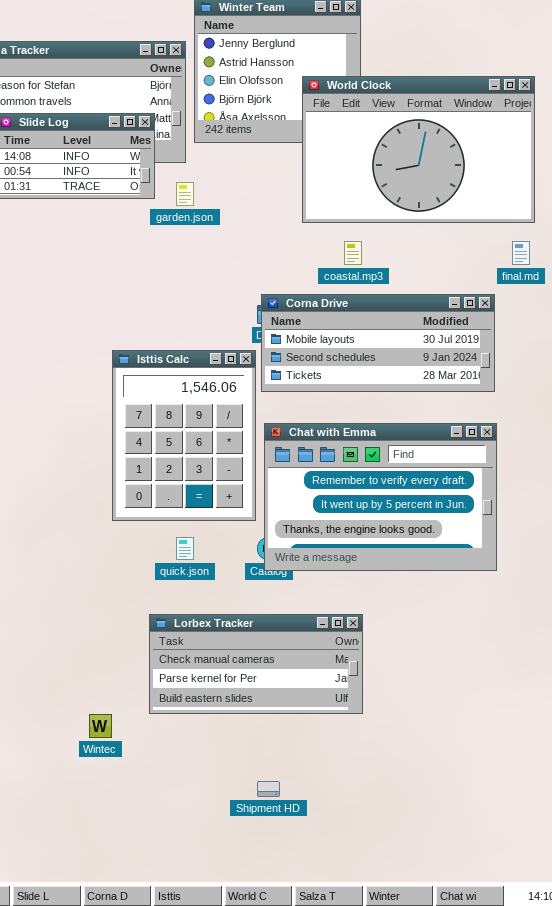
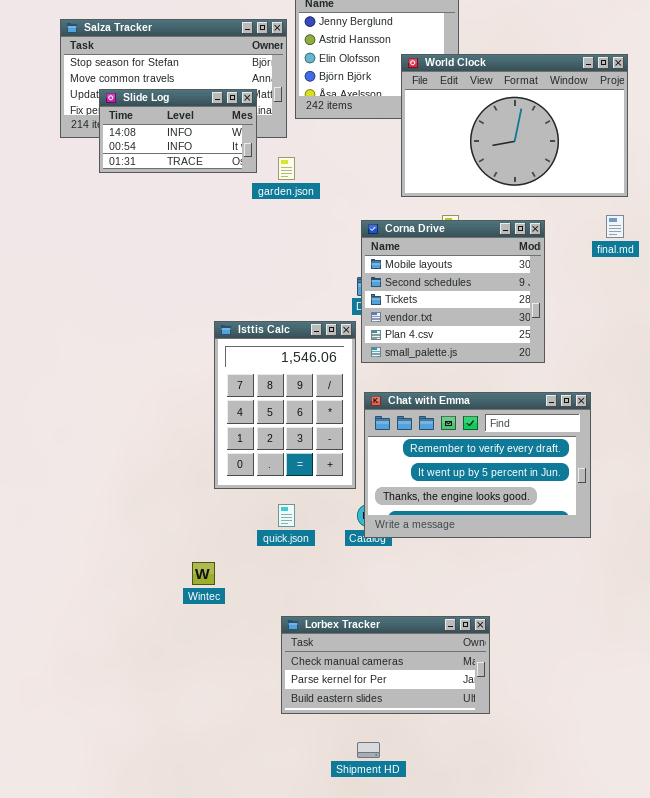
Corna Drive: [261,294,495,392] -> [361,220,545,363], resized
Lorbex Tracker: [149,614,363,714] -> [281,616,490,714], moved
Wintec: [89,714,112,738] -> [192,562,215,585], moved

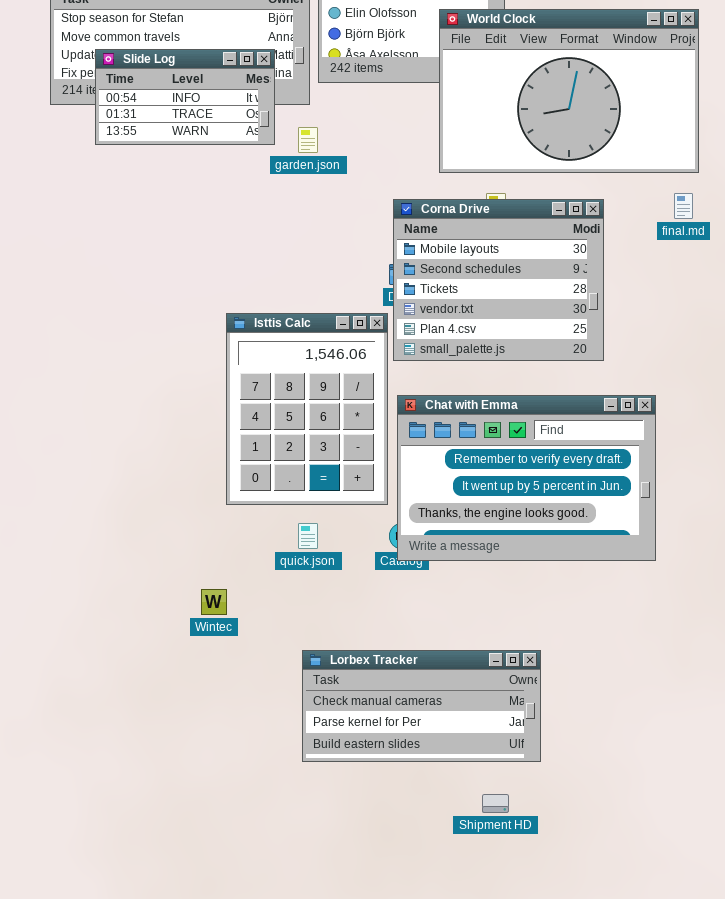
Slide Log: [99,89,257,173] -> [95,49,275,145], scrolled down 1 row
Shipment HD: [357,742,380,758] -> [482,794,509,813], moved

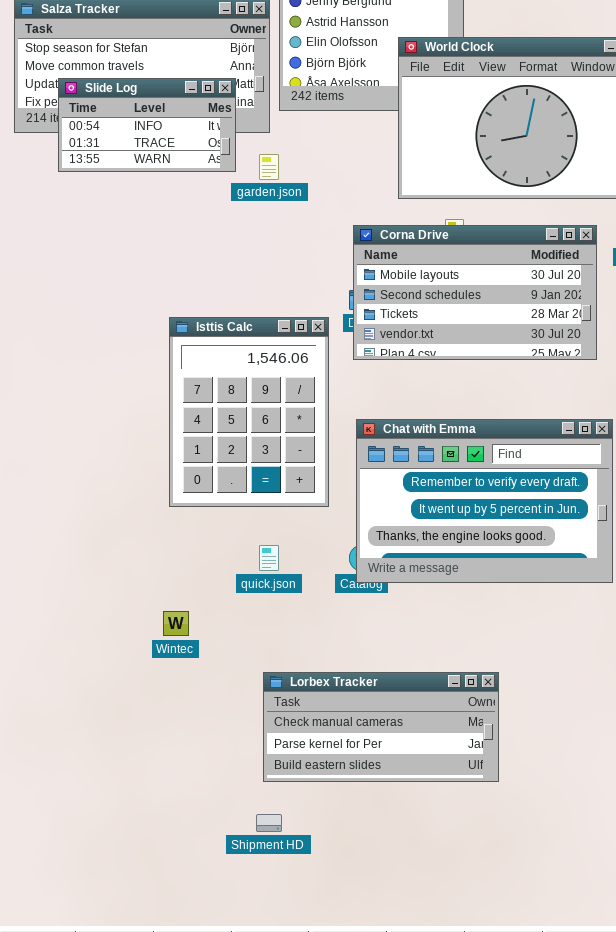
Corna Drive: [393,199,604,361] -> [353,225,597,360], resized
Isttis Calc: [226,313,388,505] -> [169,317,329,507], moved
Shipment HD: [482,794,509,813] -> [256,814,282,832], moved

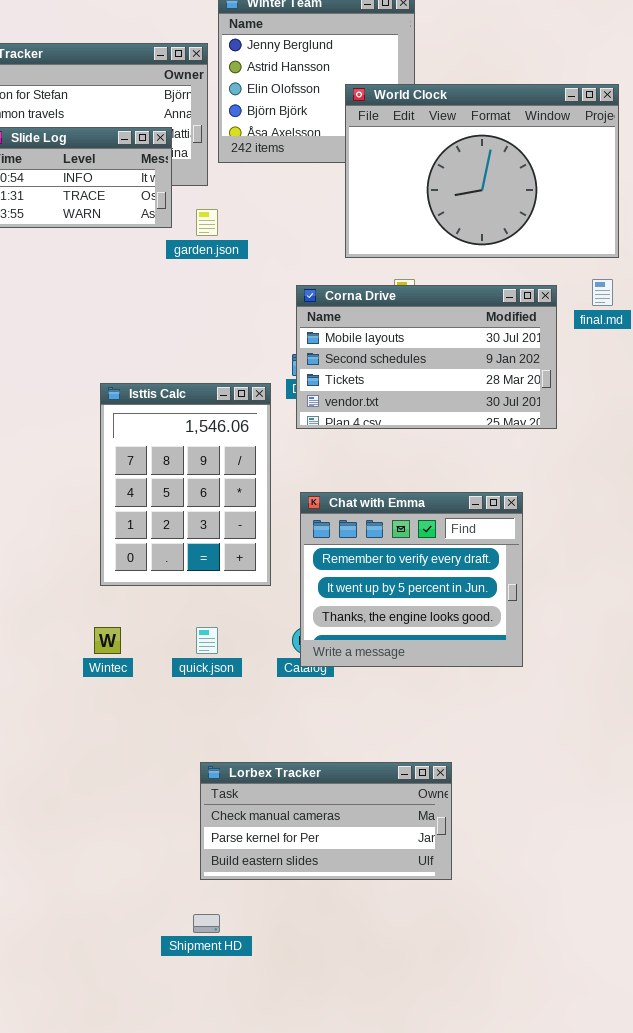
Chat with Emma: [356,419,613,583] -> [300,492,523,667], resized
Wintec: [163,611,189,636] -> [94,627,121,654], moved

